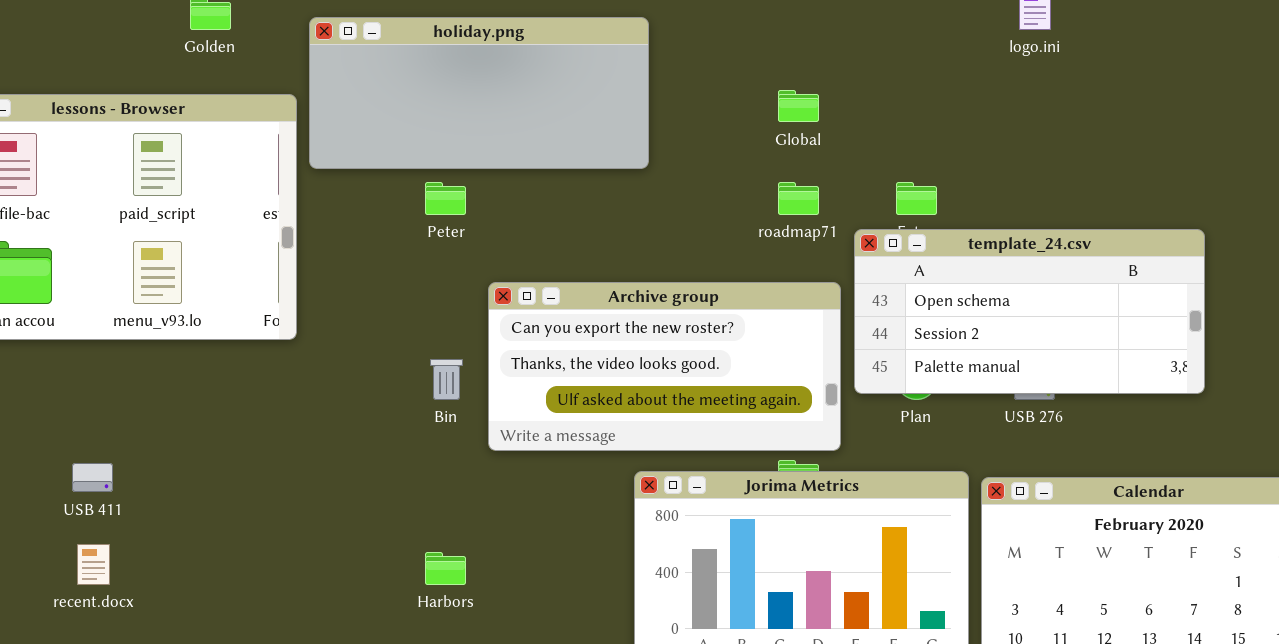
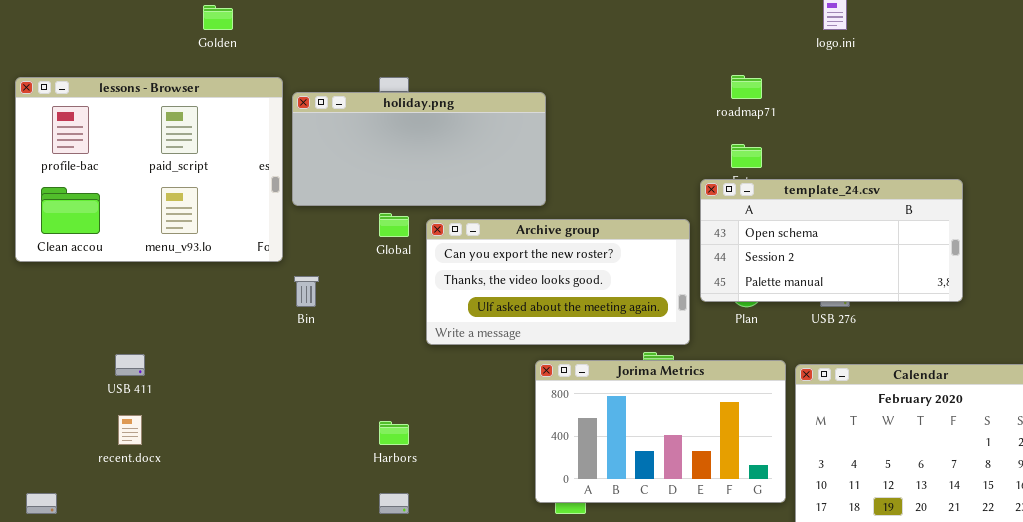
holiday.png: [309,17,649,169] -> [292,92,546,206], moved
Global: [778,90,819,122] -> [379,213,409,237], moved
roadmap71: [778,182,819,215] -> [731,75,762,99], moved
Bin: [430,359,463,400] -> [294,276,319,307], moved

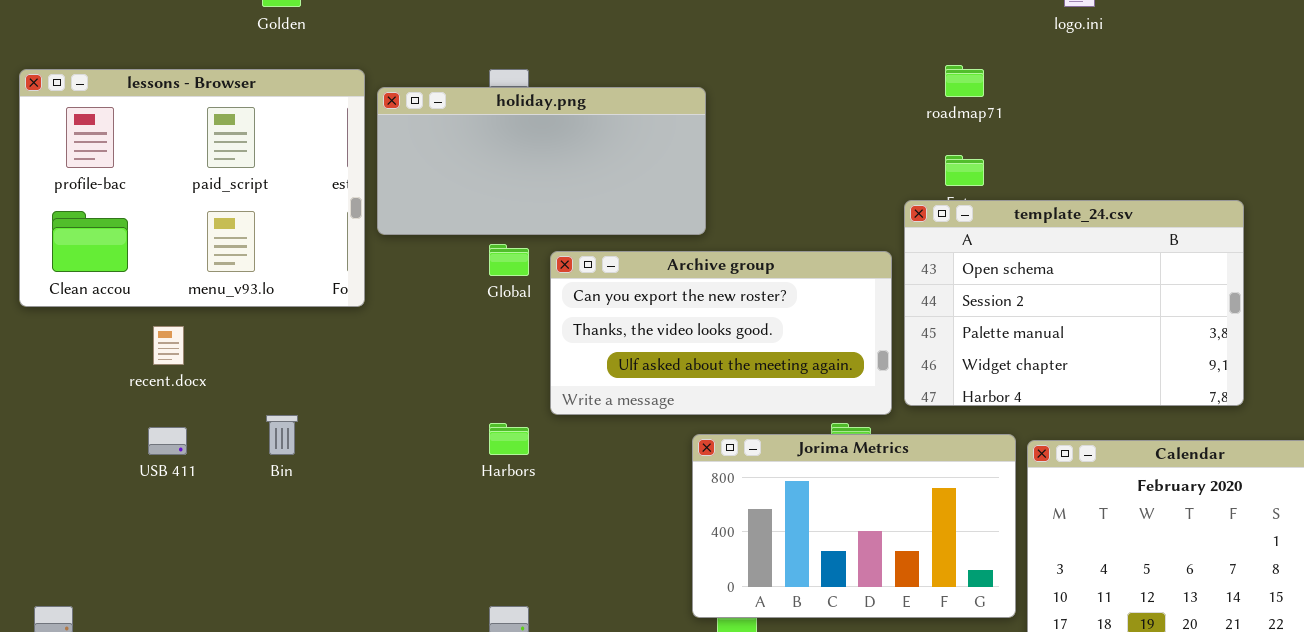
template_24.csv: [700,179,963,302] -> [904,200,1244,406], resized
Bin: [294,276,319,307] -> [266,415,298,455], moved
recent.docx: [118,415,142,445] -> [153,326,184,365], moved
Harbors: [379,421,409,445] -> [489,423,529,455], moved

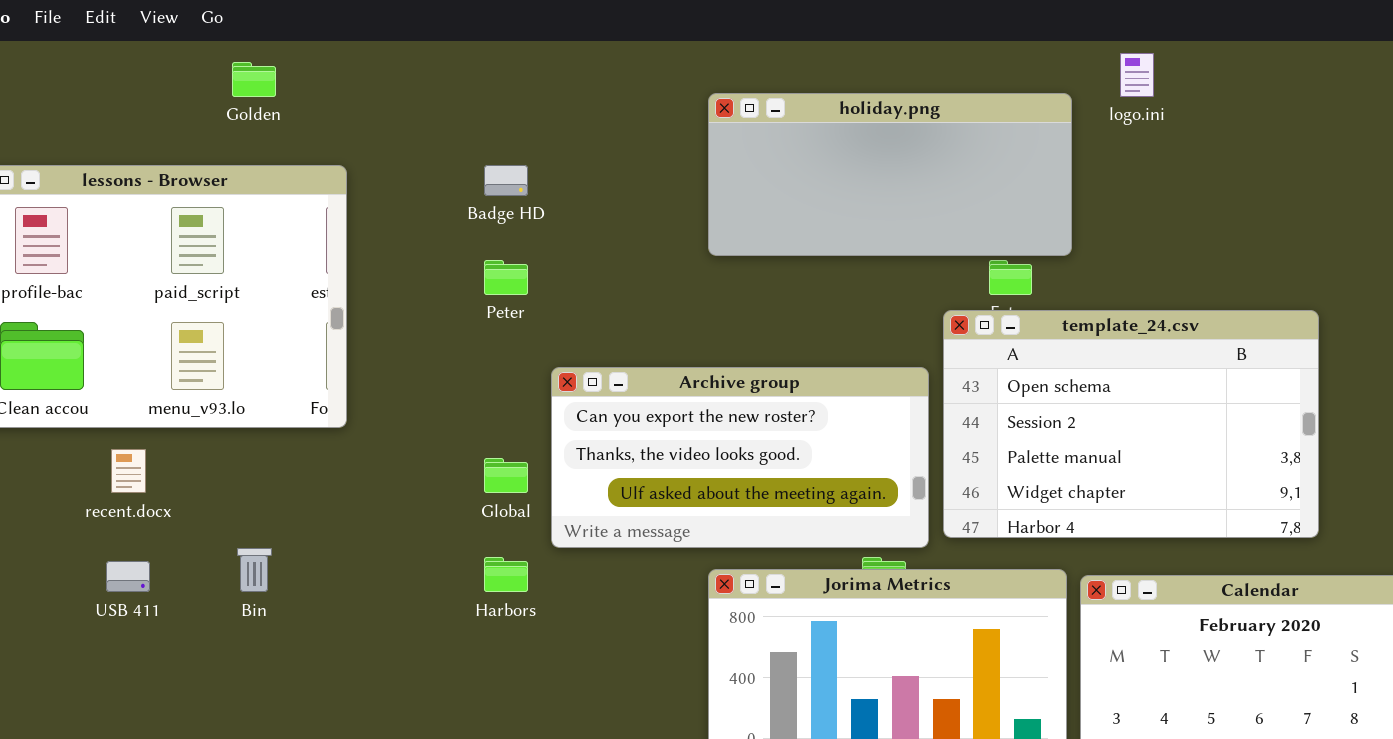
holiday.png: [377,87,706,235] -> [708,93,1072,256], moved
Global: [489,244,529,276] -> [484,458,528,493], moved

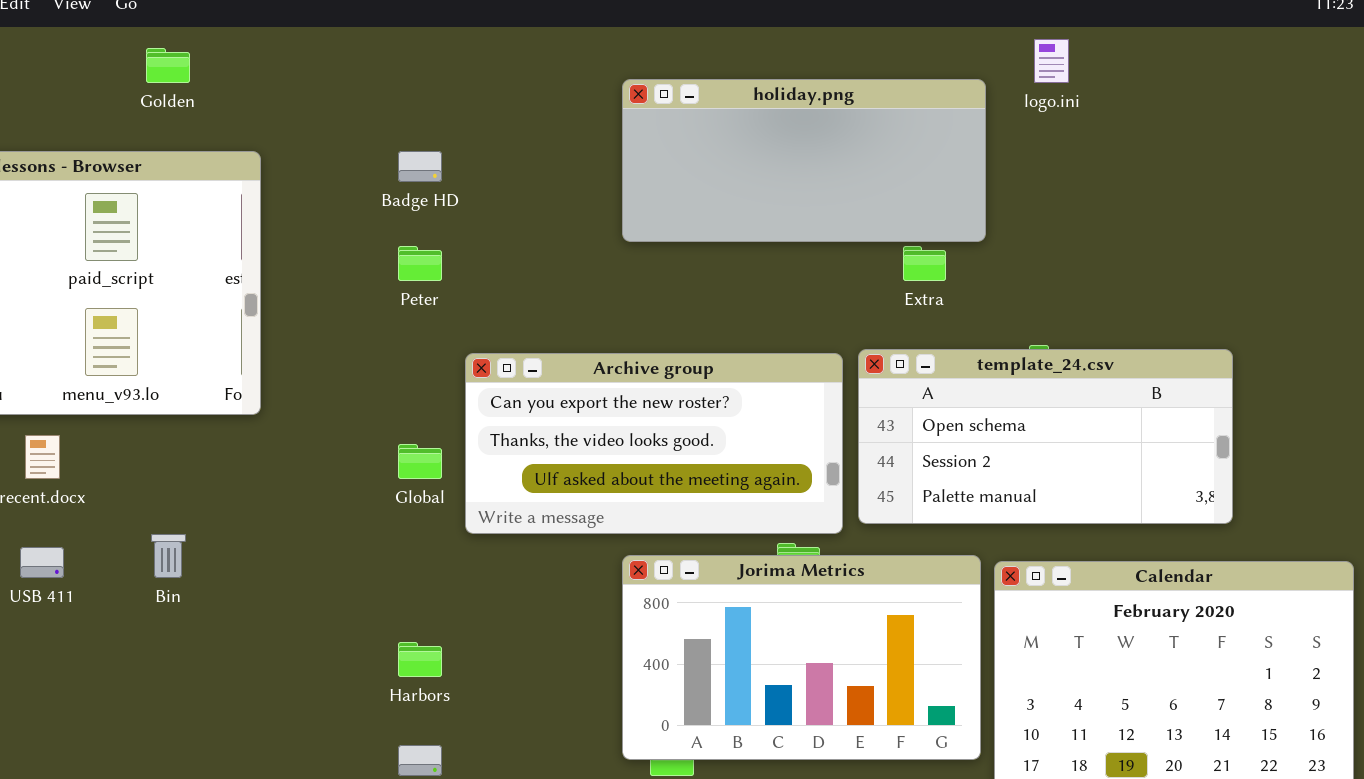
template_24.csv: [943,310,1319,538] -> [858,349,1233,524], resized
Harbors: [484,557,528,592] -> [398,642,442,677], moved

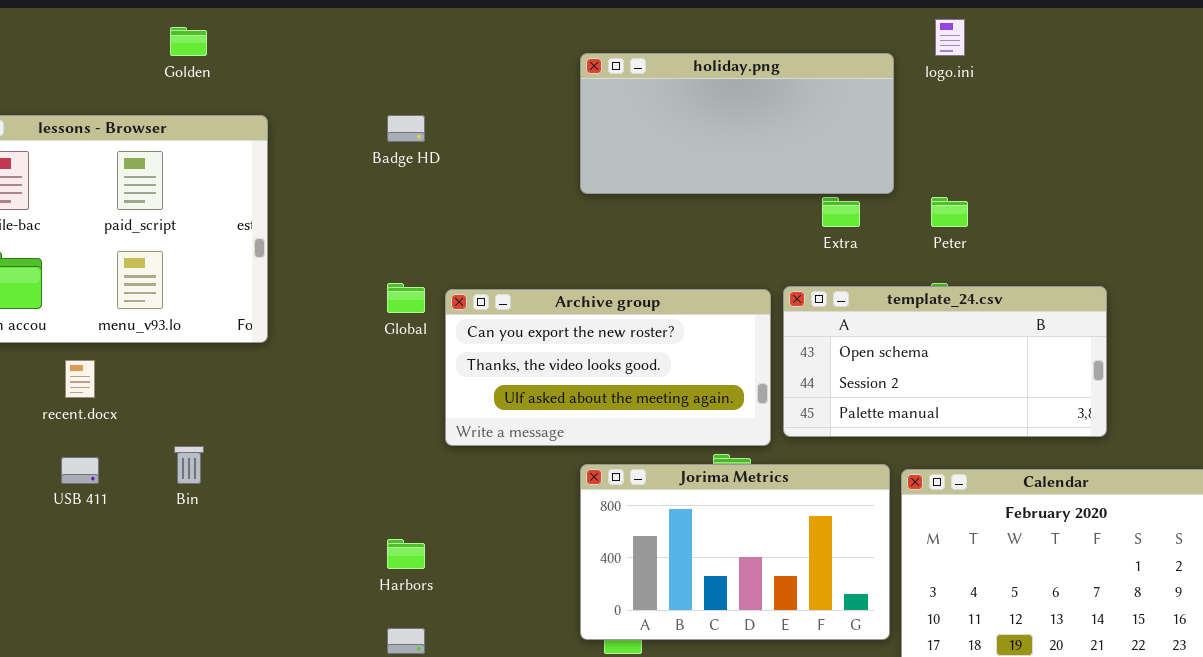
Peter: [398,246,442,281] -> [931,197,968,227], moved
Global: [398,444,442,479] -> [387,283,425,313], moved

